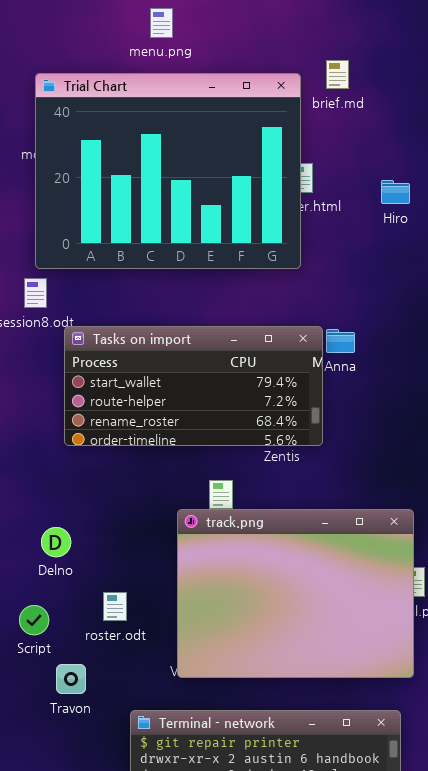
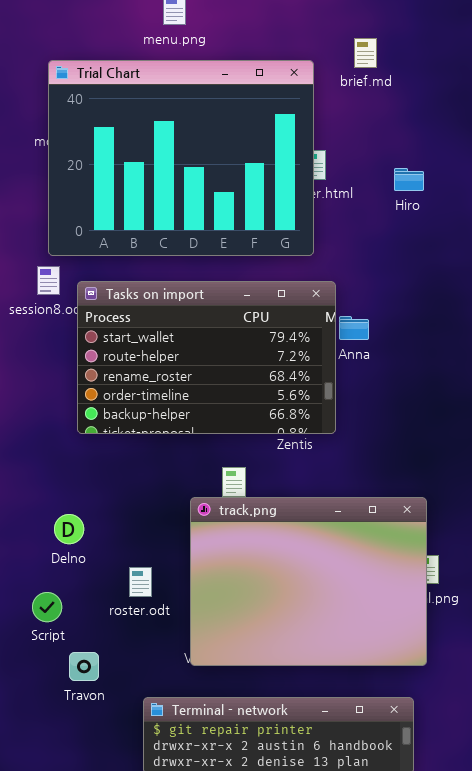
brief.md: [326,60,349,89] -> [354,38,377,68], moved
Tasks on import: [64,326,323,446] -> [77,281,336,434], resized
roster.odt: [103,592,127,621] -> [129,567,152,597], moved

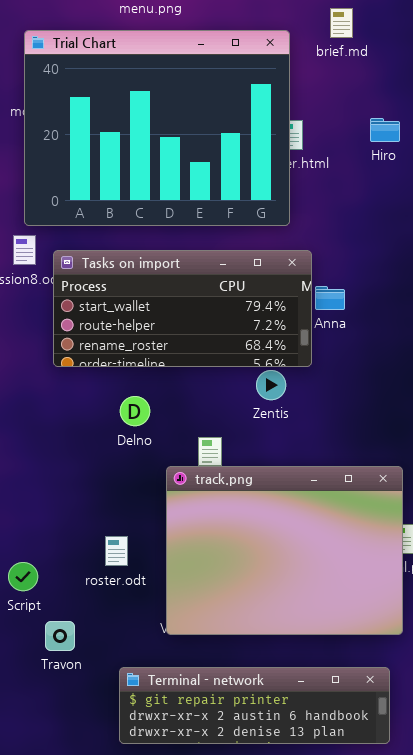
Hiro: [394,168,424,191] -> [370,118,400,142], moved
Tasks on import: [77,281,336,434] -> [53,250,312,367], resized
Delno: [54,514,84,544] -> [120,396,150,426], moved

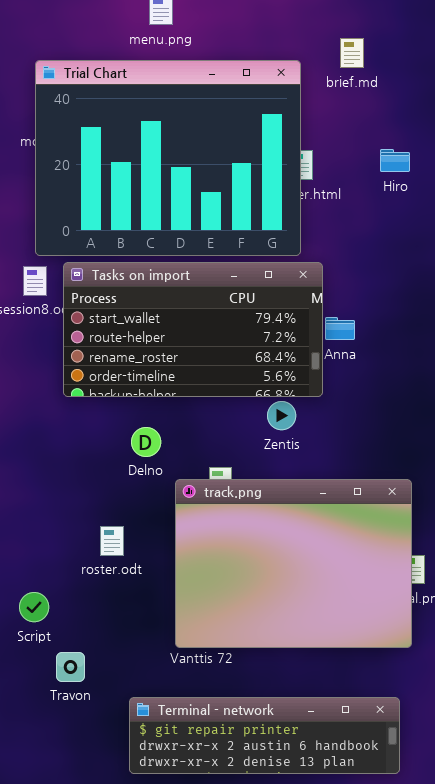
Tasks on import: [53,250,312,367] -> [63,262,323,397], resized
track.png: [166,466,403,635] -> [175,479,412,648], moved
roster.odt: [105,536,128,566] -> [100,526,124,556], moved

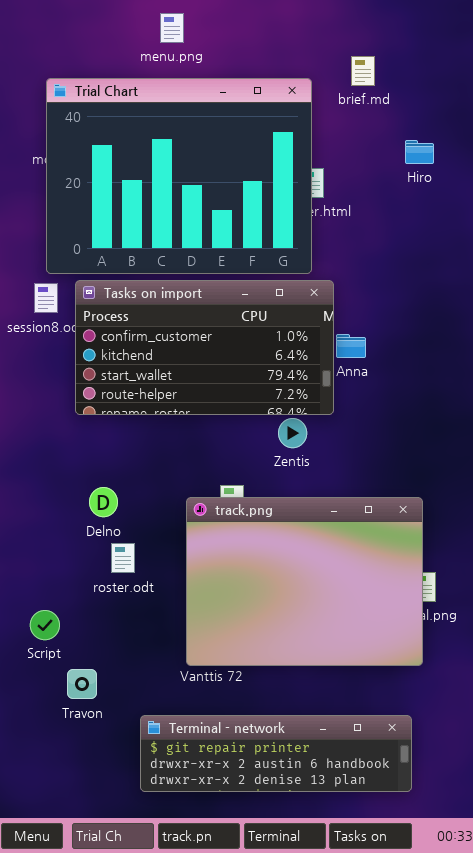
Hiro: [380,149,410,172] -> [405,140,434,164], moved
Tasks on import: [63,262,323,397] -> [75,280,334,415], scrolled up 2 rows
Delno: [131,427,161,457] -> [89,487,118,517], moved

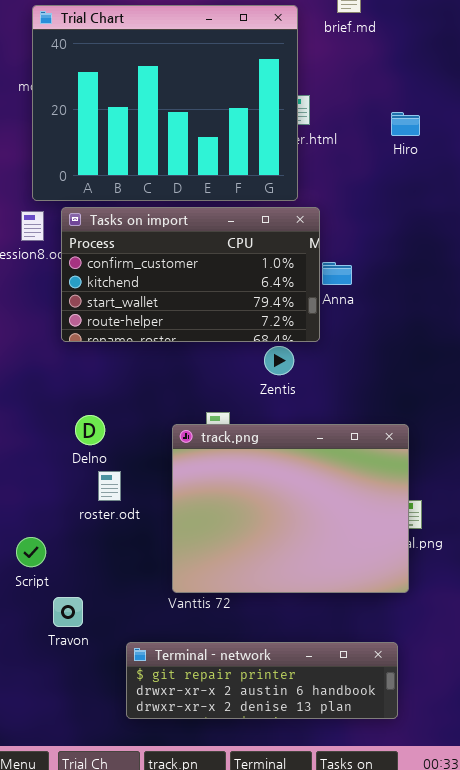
Hiro: [405,140,434,164] -> [391,112,420,136], moved

